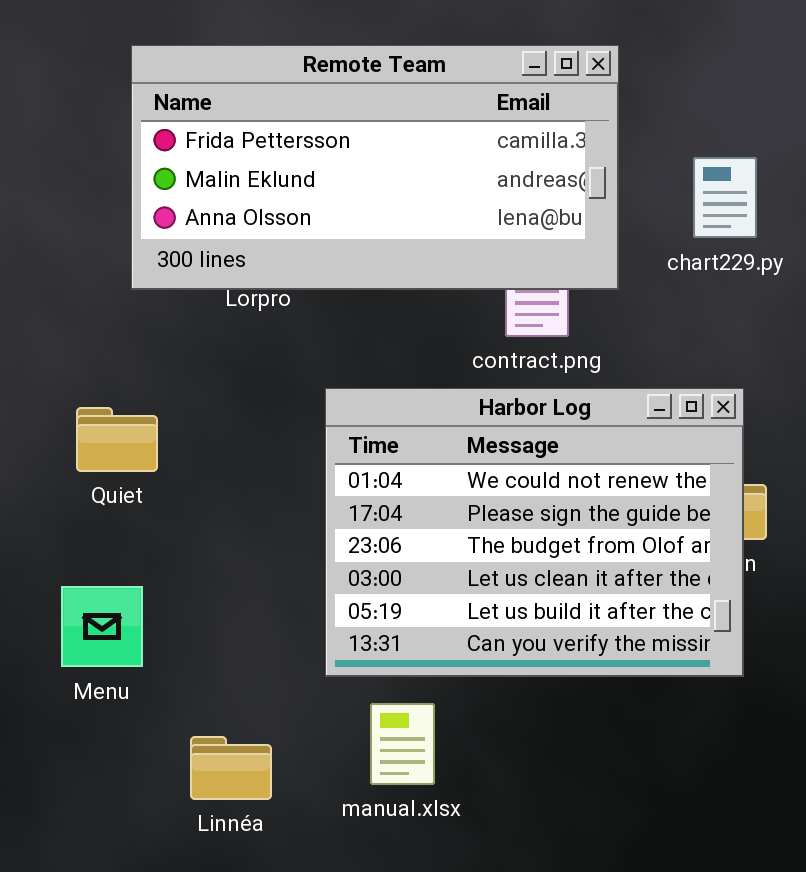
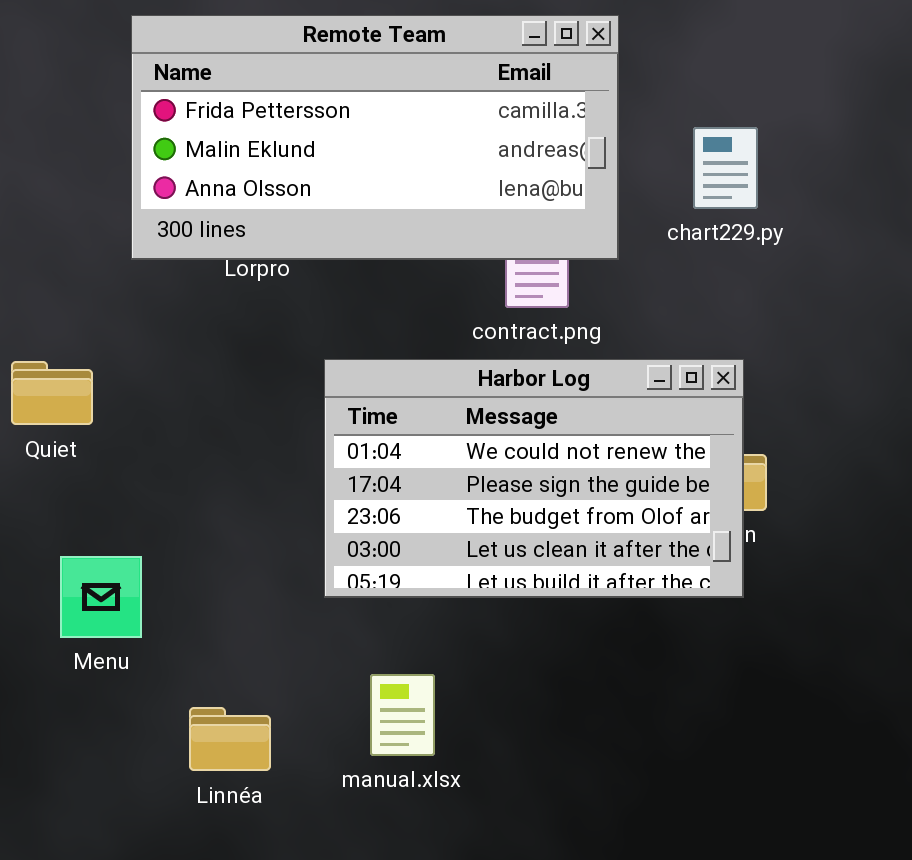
Harbor Log: [325,388,744,677] -> [324,359,744,598], resized
Quiet: [76,407,158,472] -> [11,361,93,425], moved

